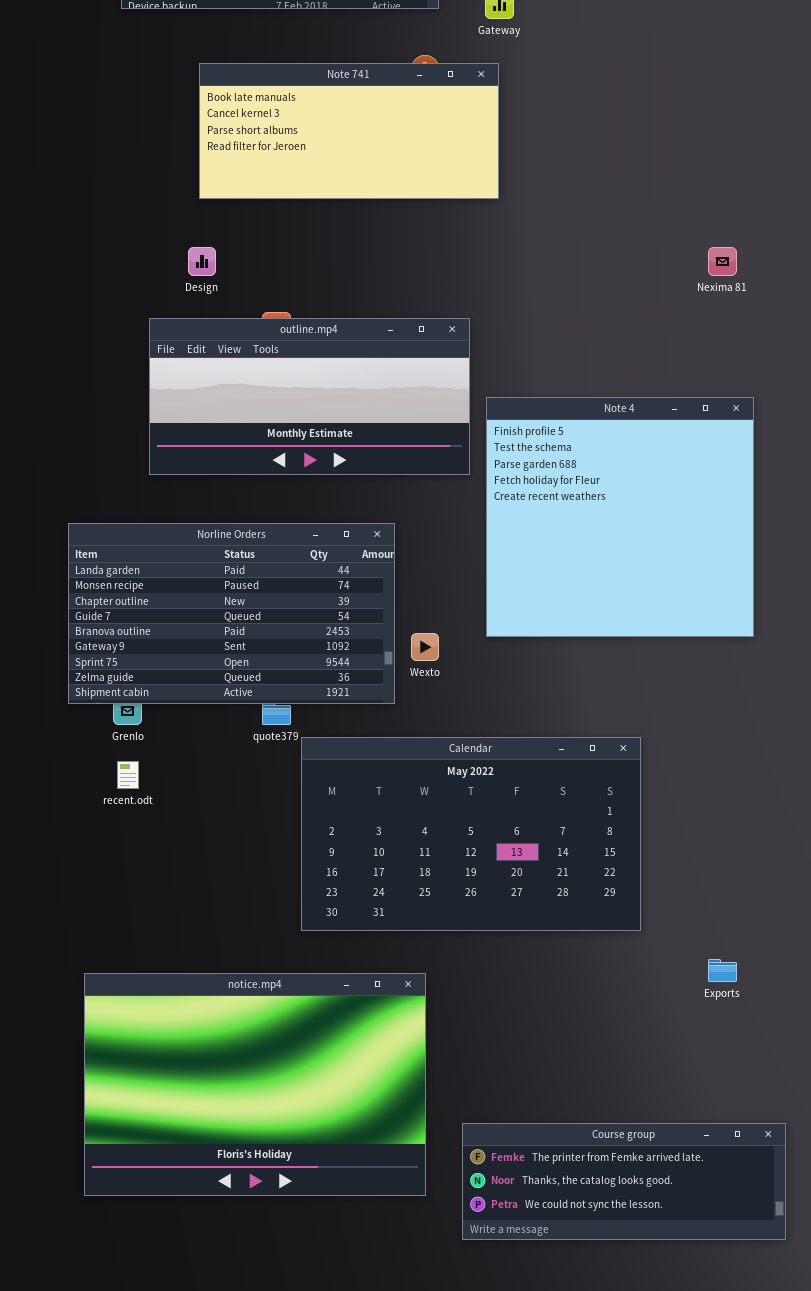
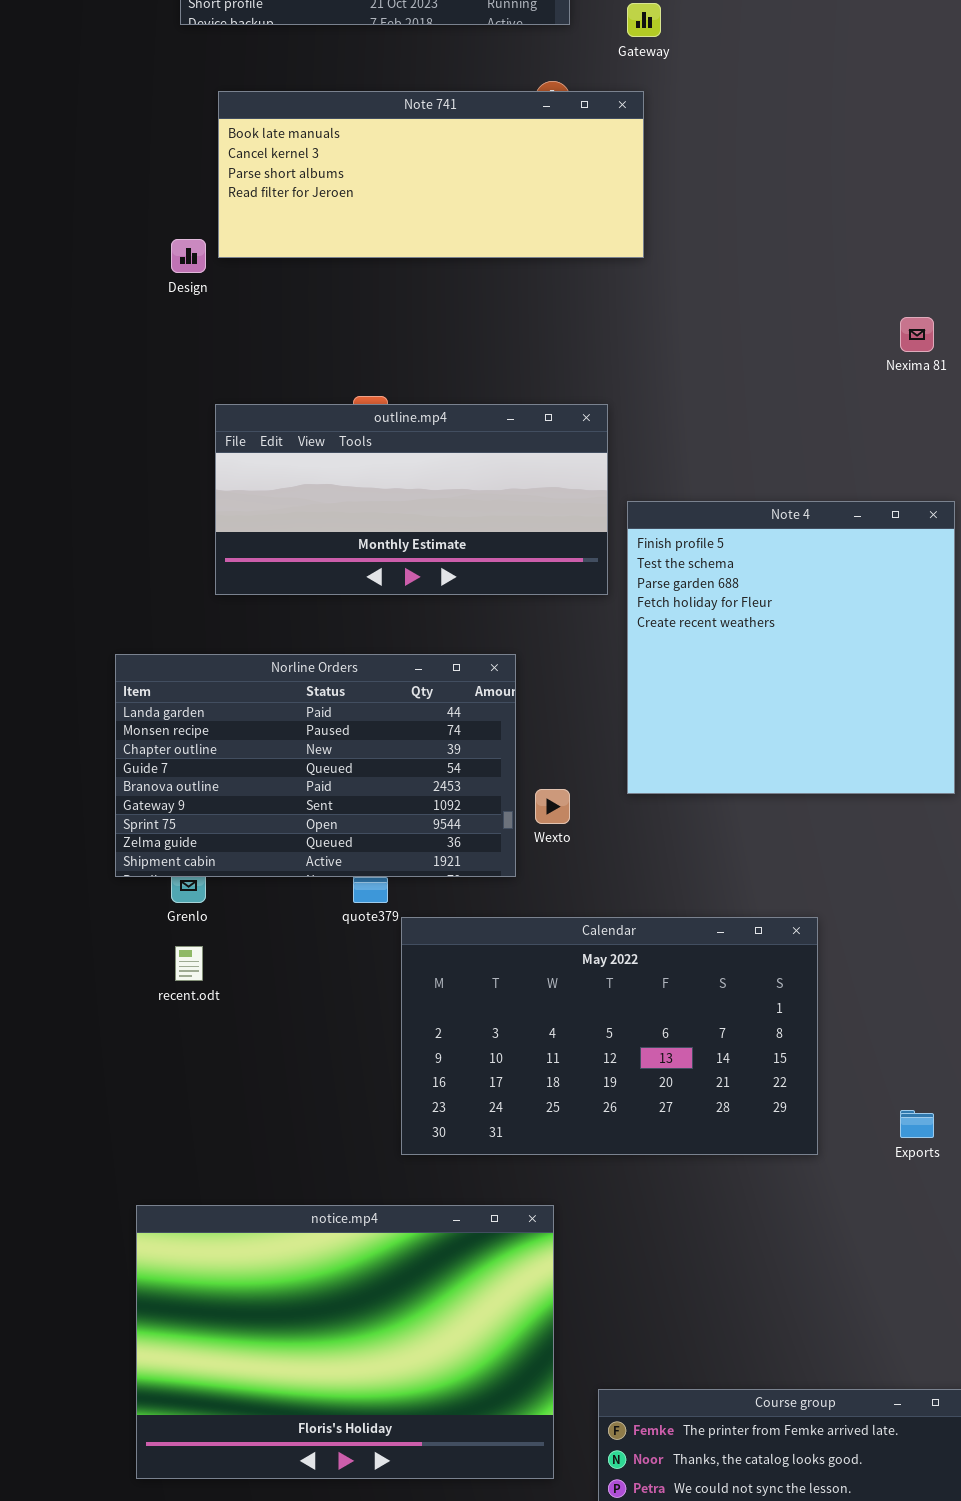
Note 741: [199,63,499,199] -> [218,91,644,258], resized
Design: [188,247,216,276] -> [171,239,206,273], moved
Exports: [708,959,737,982] -> [900,1110,934,1138], moved

